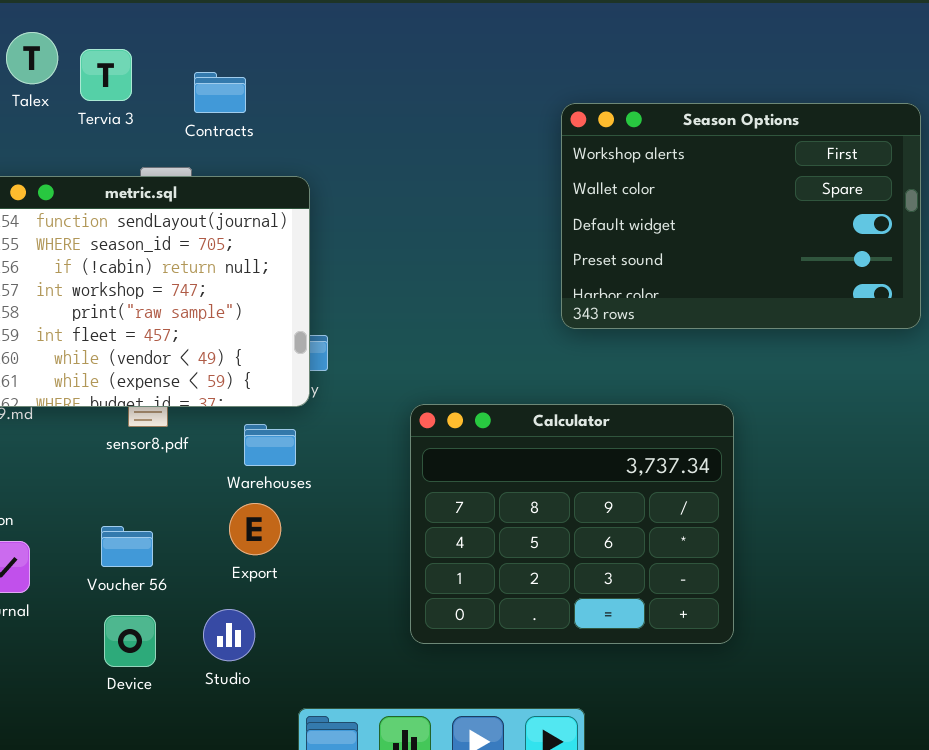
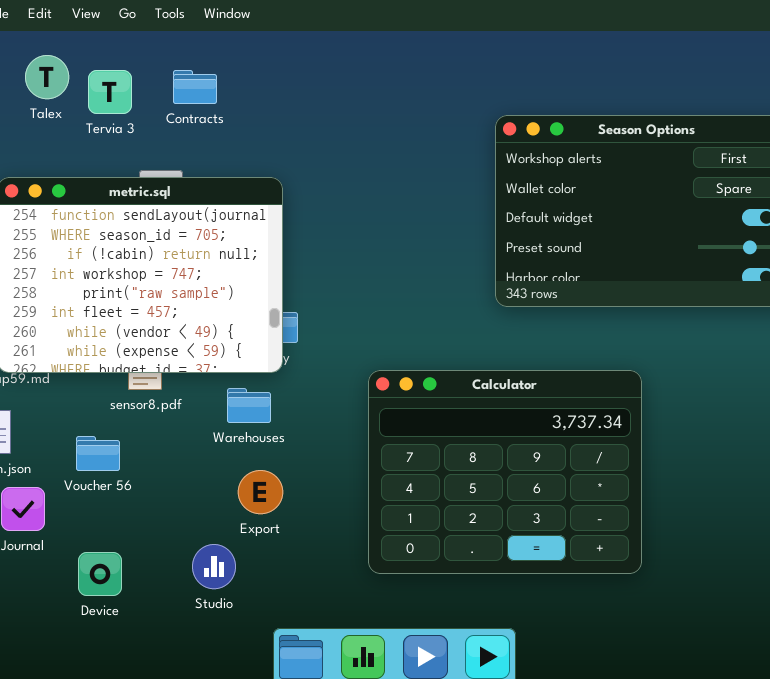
Contracts: [194,72,246,113] -> [173,70,217,104], moved
Export: [229,503,281,555] -> [238,470,283,514], moved
Voucher 56: [101,526,153,567] -> [76,436,120,471], moved
Device: [104,615,156,667] -> [78,552,122,596], moved

